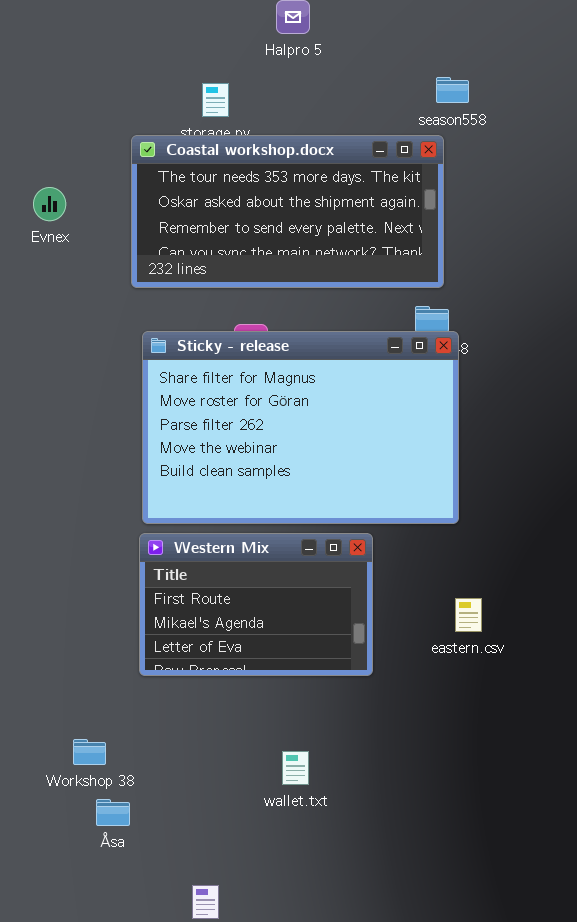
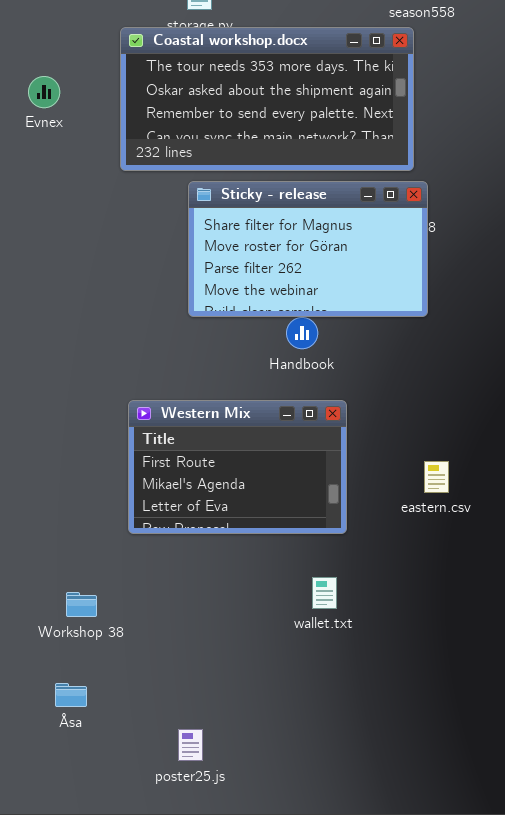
Sticky - release: [142,331,459,524] -> [188,181,428,317], moved, resized
wallet.txt: [282,751,309,785] -> [312,577,337,609], moved
Åsa: [96,799,130,826] -> [55,683,87,707], moved

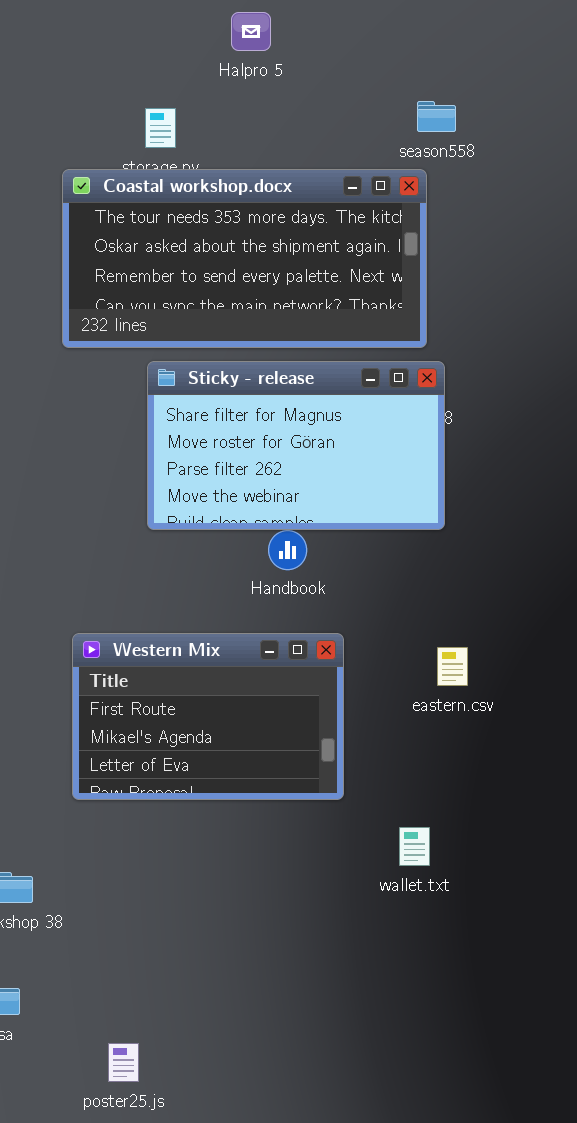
eastern.csv: [424,461,449,493] -> [437,647,468,686], moved
wallet.txt: [312,577,337,609] -> [399,827,430,866], moved
poster25.js: [178,729,203,761] -> [108,1043,139,1082], moved

